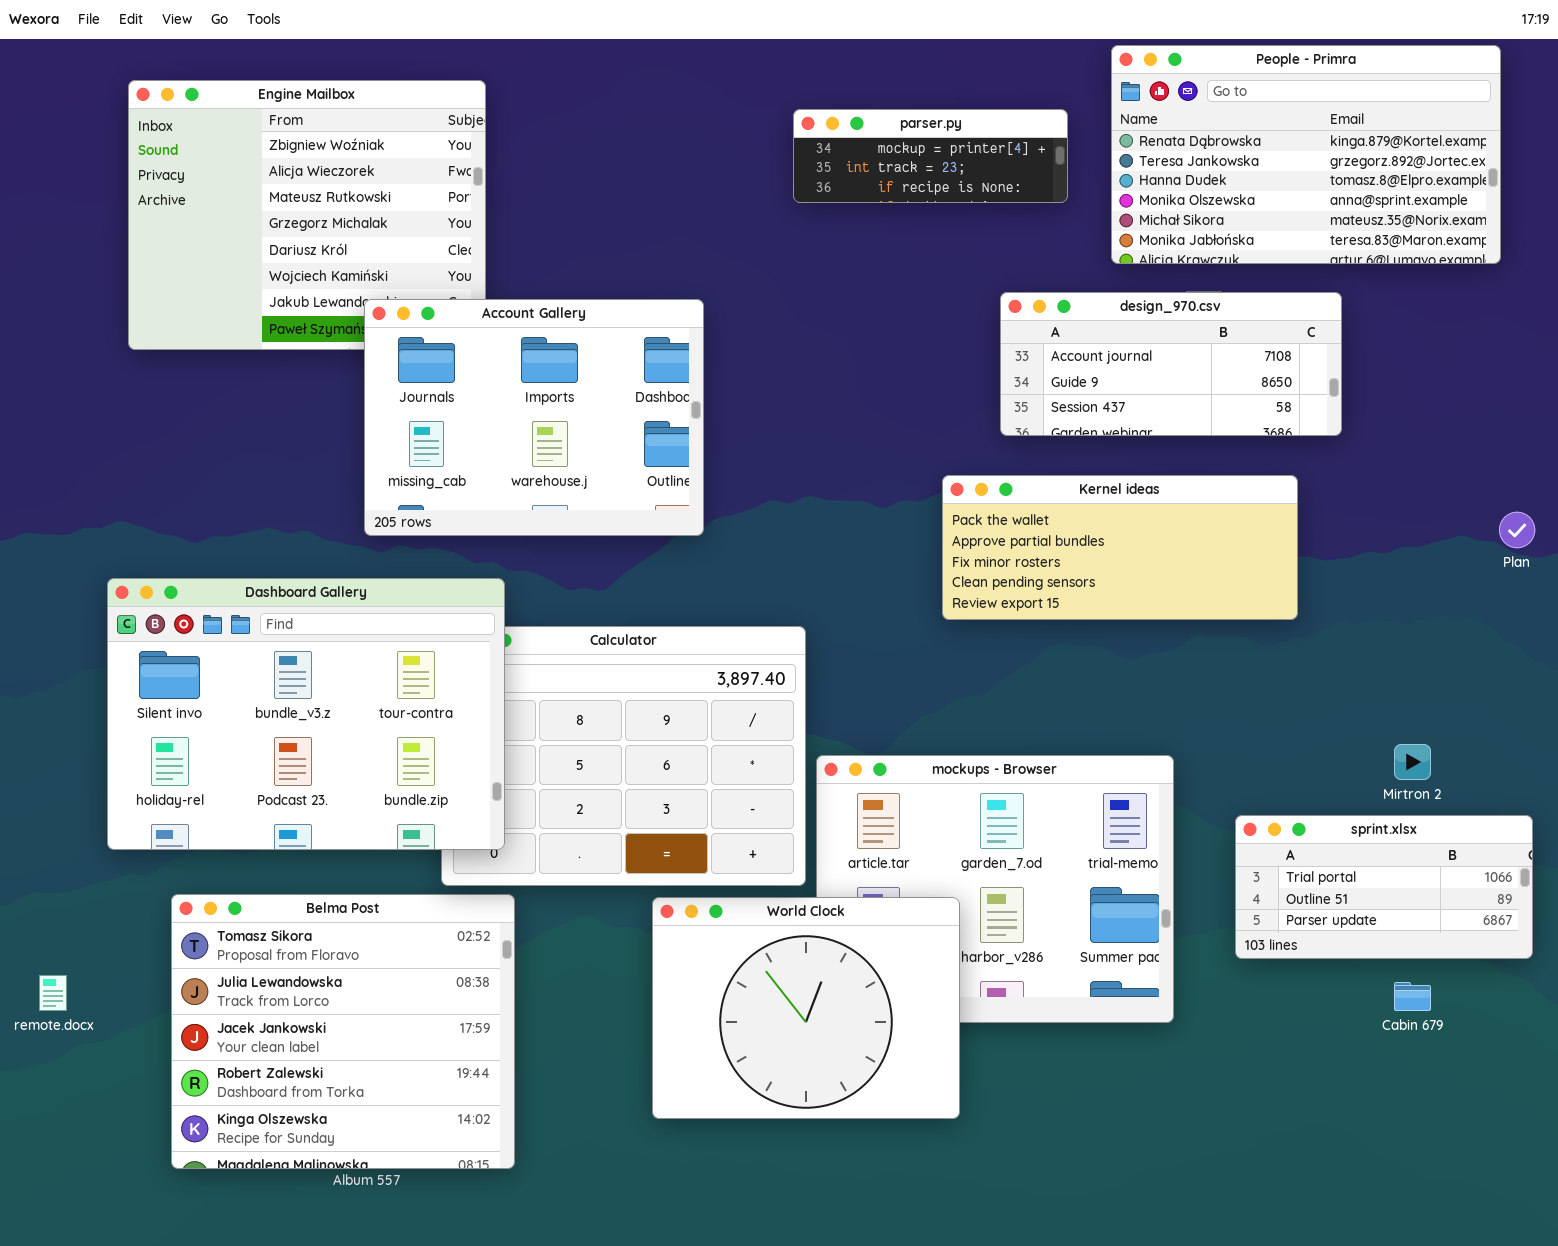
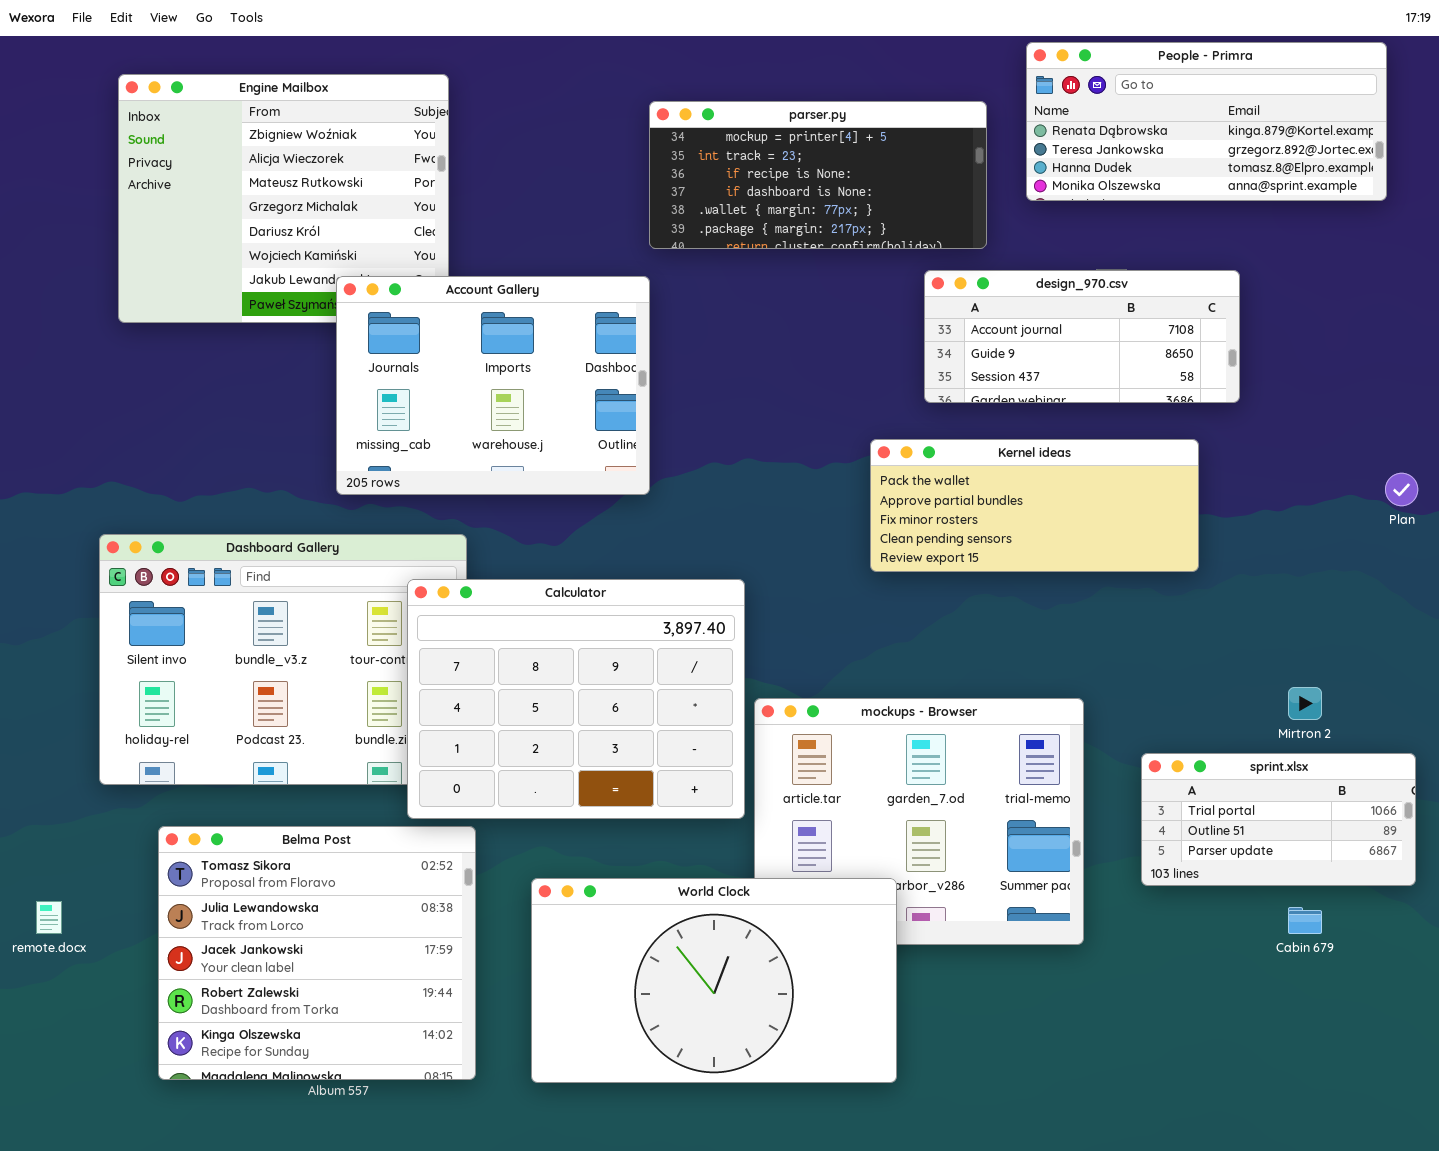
People - Primra: [1111,45,1501,264] -> [1026,42,1387,201], resized
parser.py: [793,109,1068,203] -> [649,101,987,249], resized
Calculator: [441,626,806,886] -> [407,579,745,819], raised
World Clock: [652,897,960,1119] -> [531,878,897,1083], moved, resized

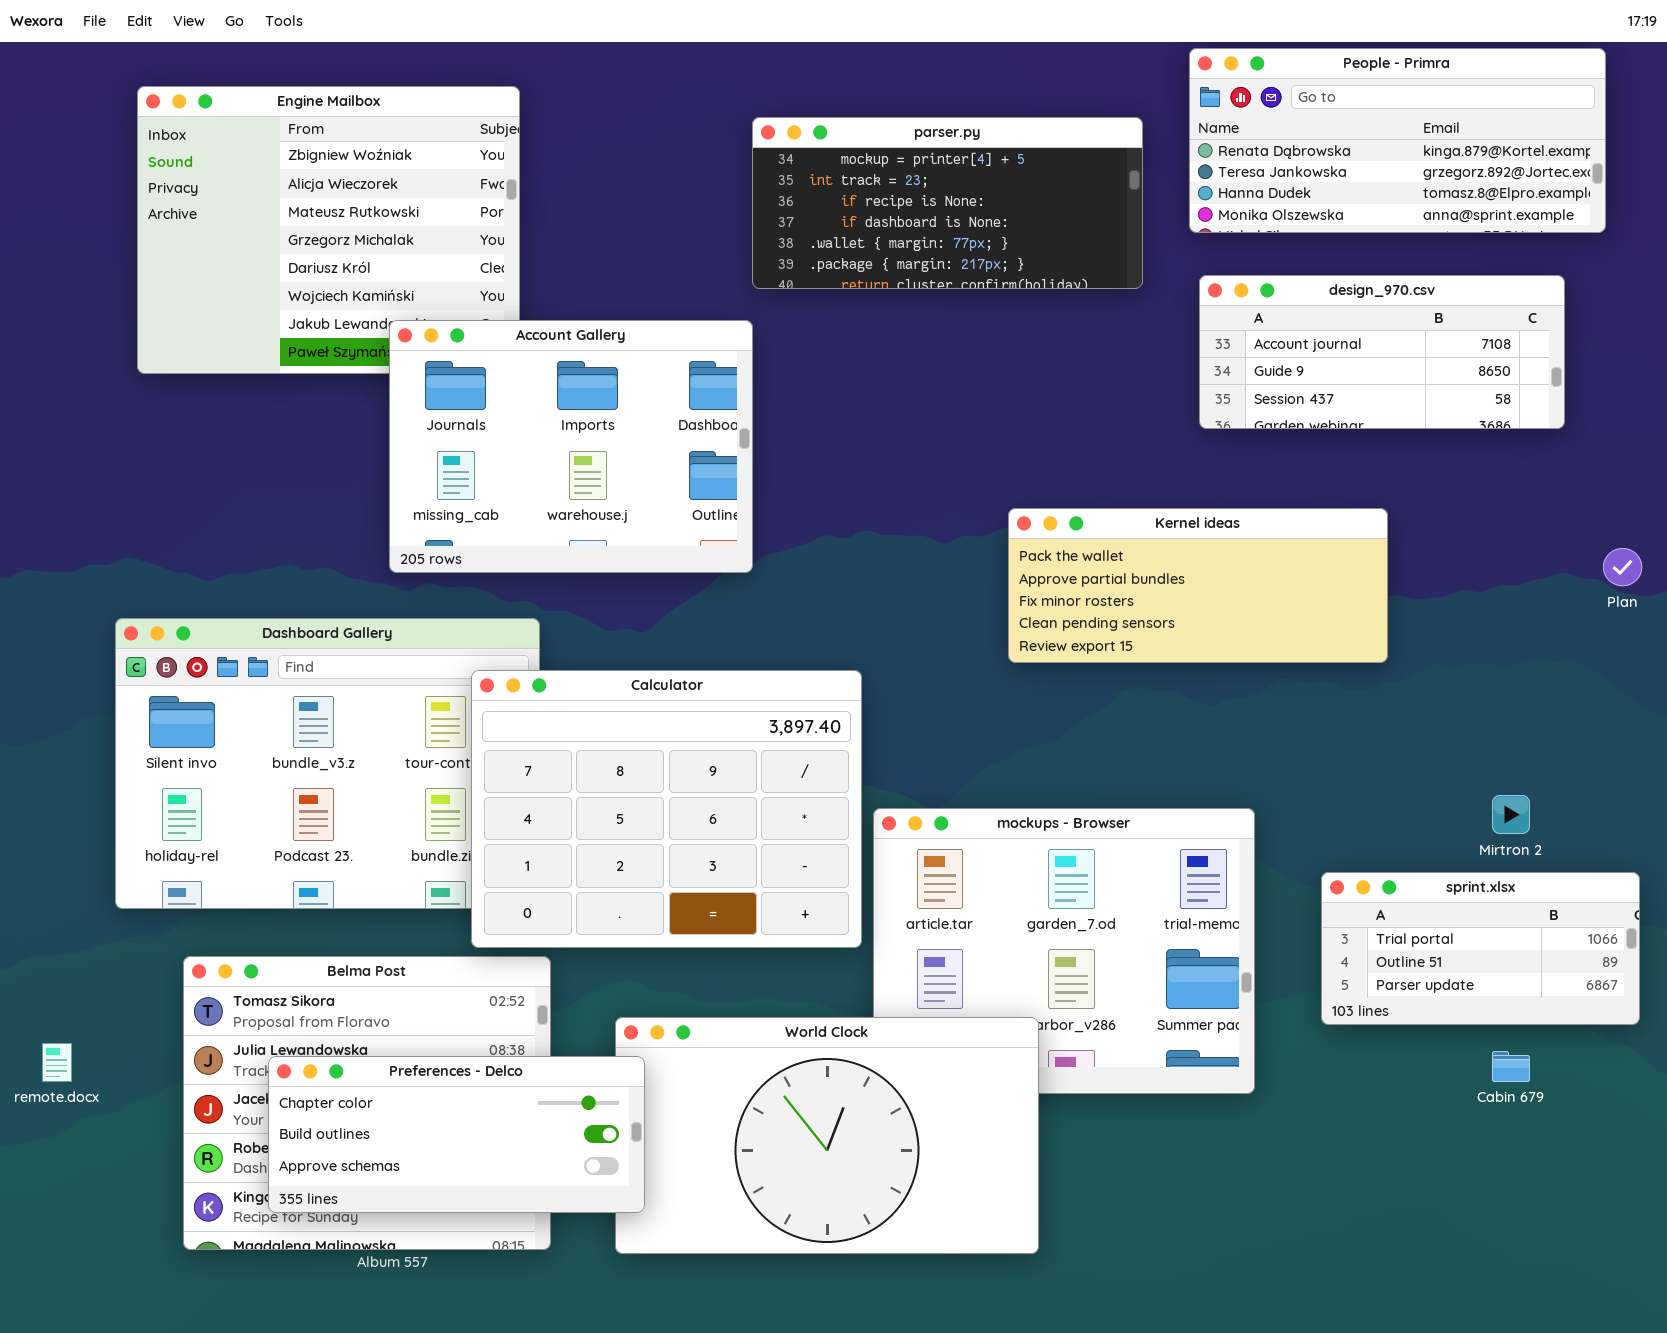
design_970.csv: [924,270,1240,403] -> [1199,275,1565,429], moved
Preferences - Delco: none -> [268,1056,645,1213], opened

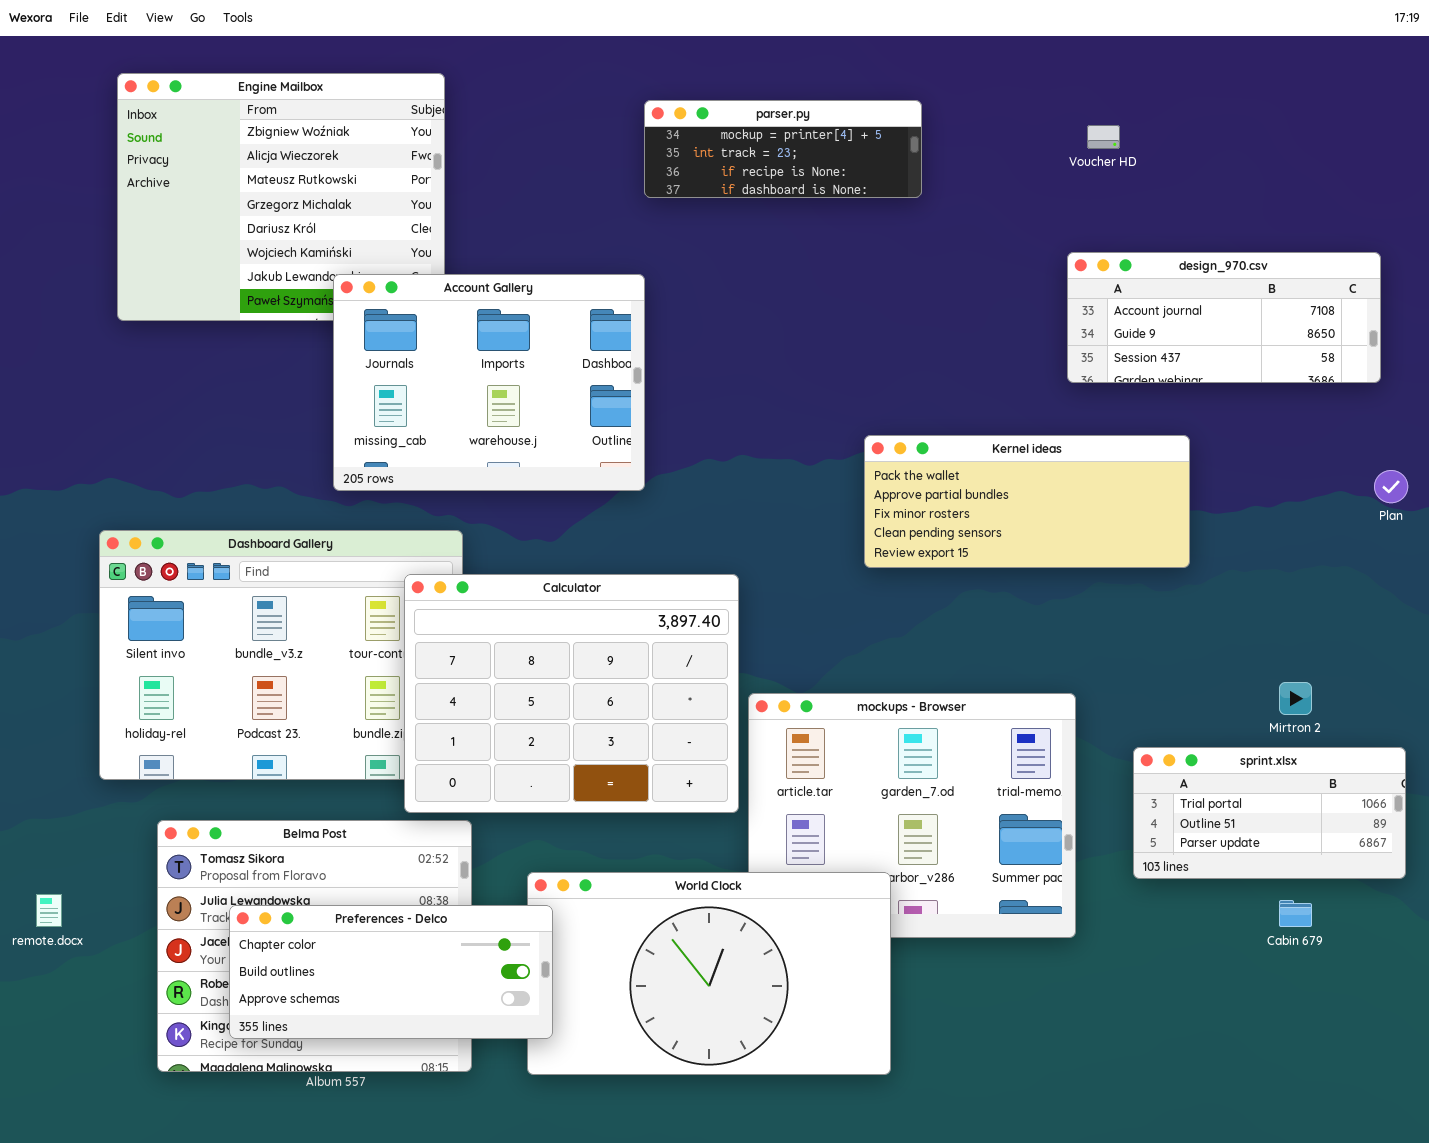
People - Primra: [1189,48,1606,233] -> none, closed
parser.py: [752,117,1143,289] -> [644,100,922,198], resized
design_970.csv: [1199,275,1565,429] -> [1067,252,1381,383], moved

